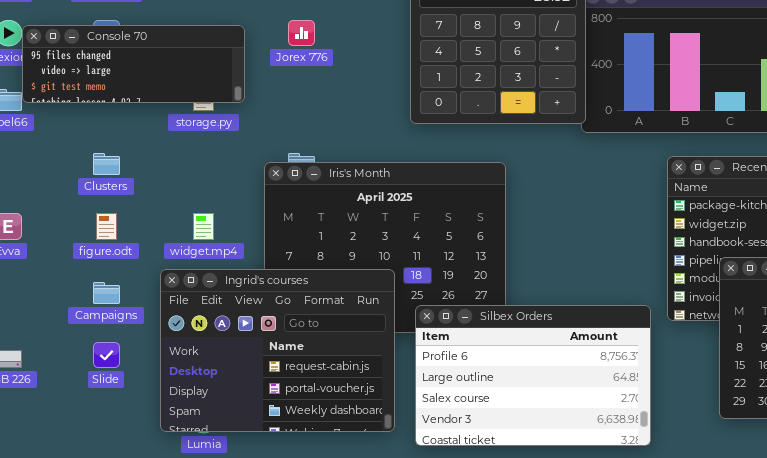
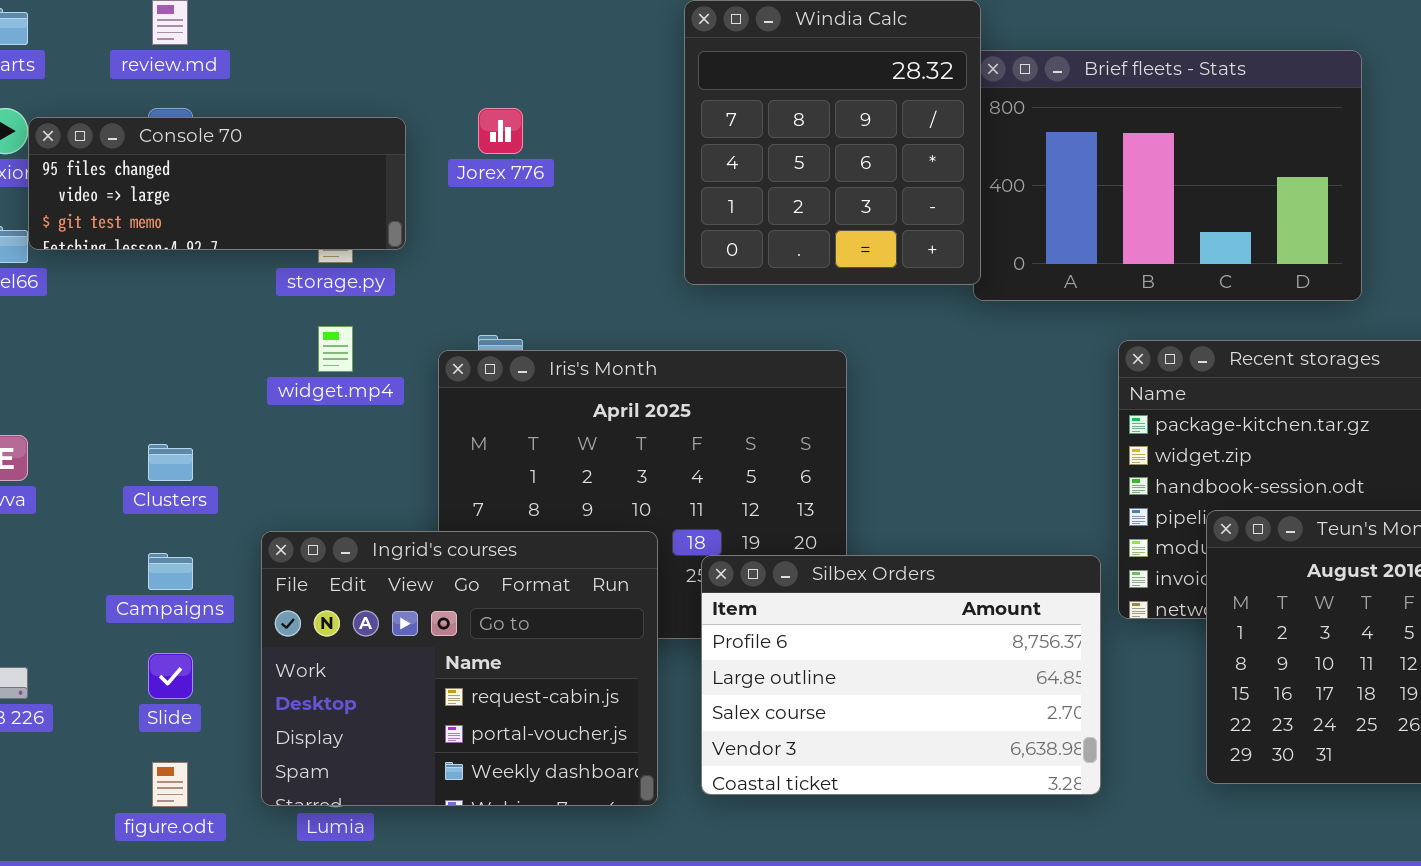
Clusters: [93,153,120,175] -> [148,444,193,481], moved
figure.odt: [96,213,117,240] -> [152,762,188,807], moved
widget.mp4: [193,213,214,240] -> [318,326,353,372], moved
Silbex Orders: [415,305,651,446] -> [701,555,1101,795], moved

